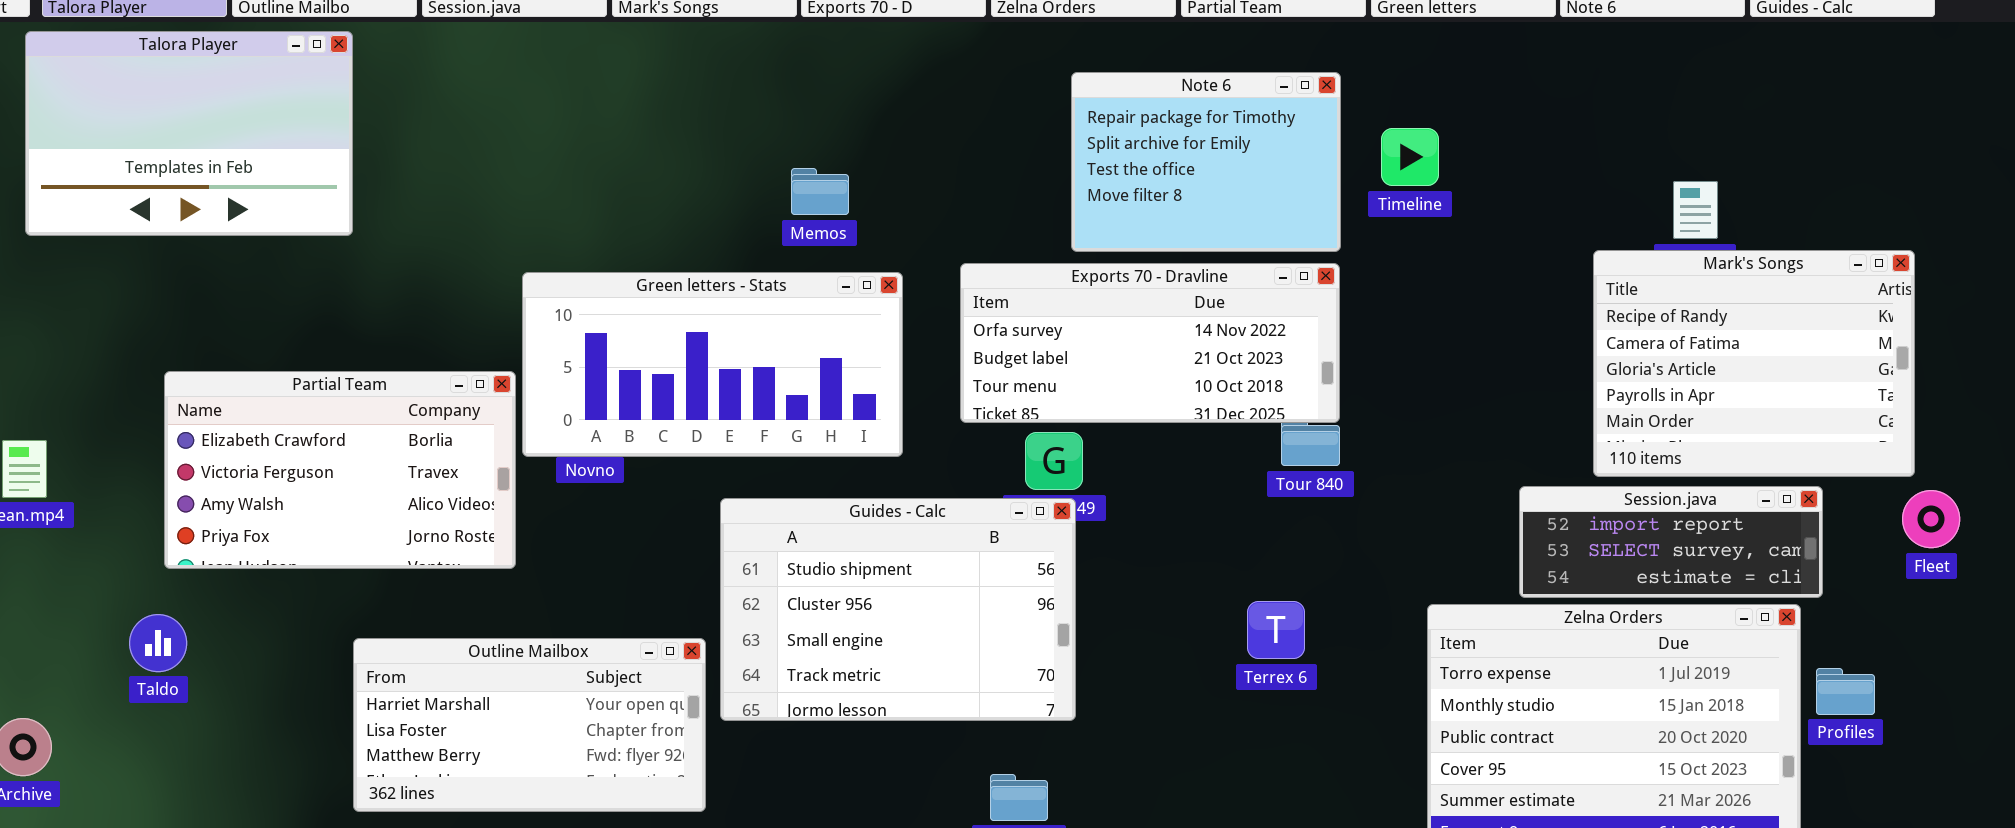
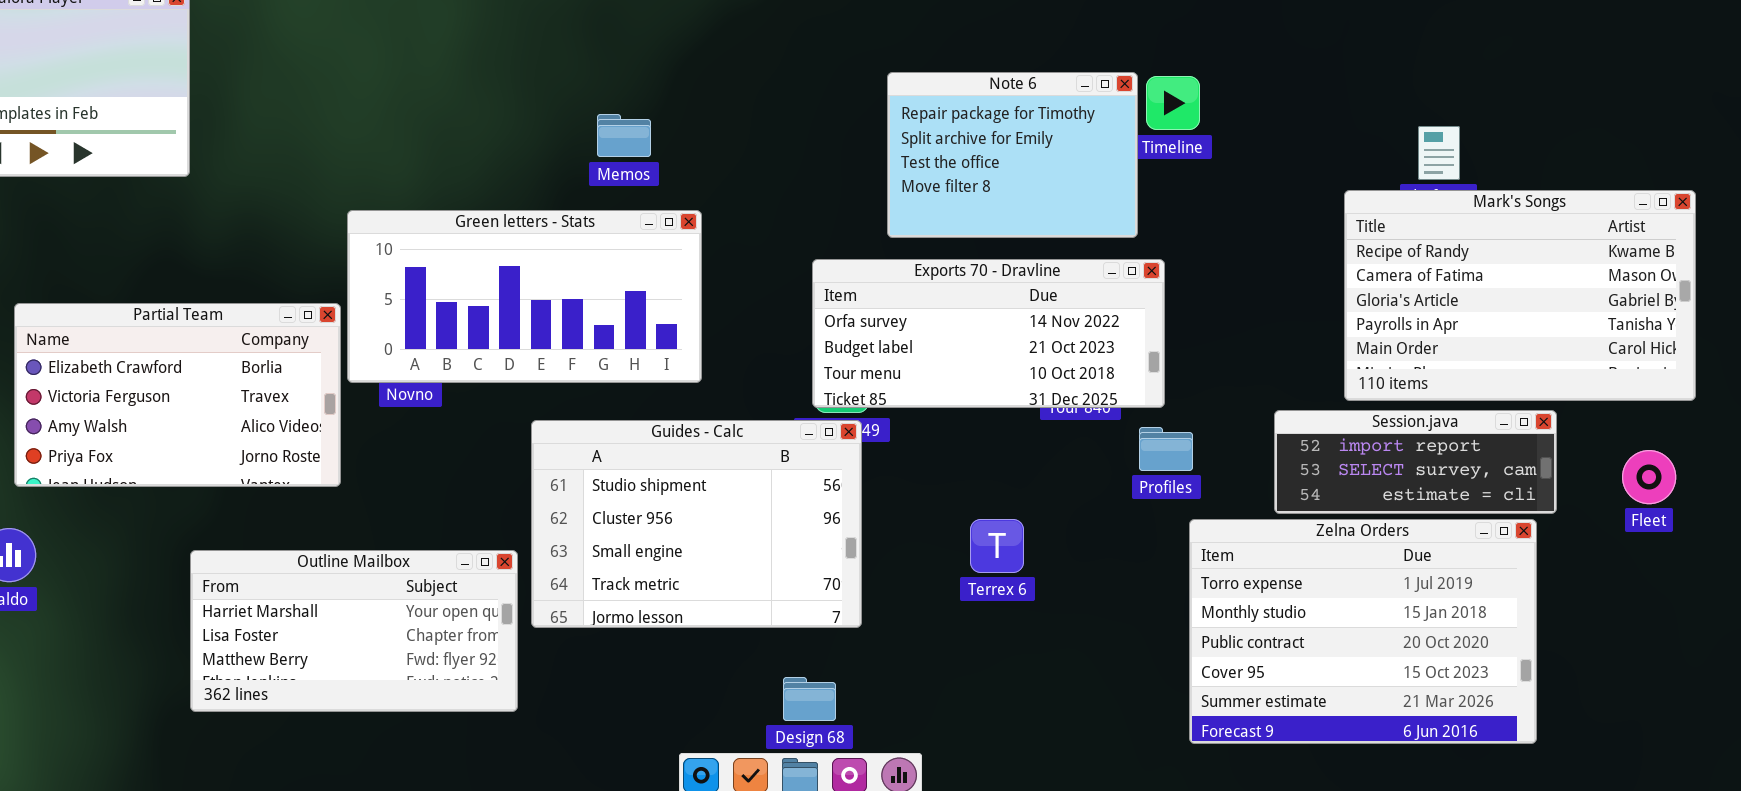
Note 6: [1071,72,1341,252] -> [887,72,1138,238], moved
Mark's Songs: [1593,250,1915,477] -> [1344,190,1696,401], resized
Exports 70 - Dravline: [960,263,1340,423] -> [812,259,1165,408], moved
Fleet: [1902,490,1960,548] -> [1622,450,1676,504], moved
Terrex 6: [1247,601,1305,659] -> [970,519,1024,573], moved
Profiles: [1816,668,1875,715] -> [1139,427,1193,471], moved

